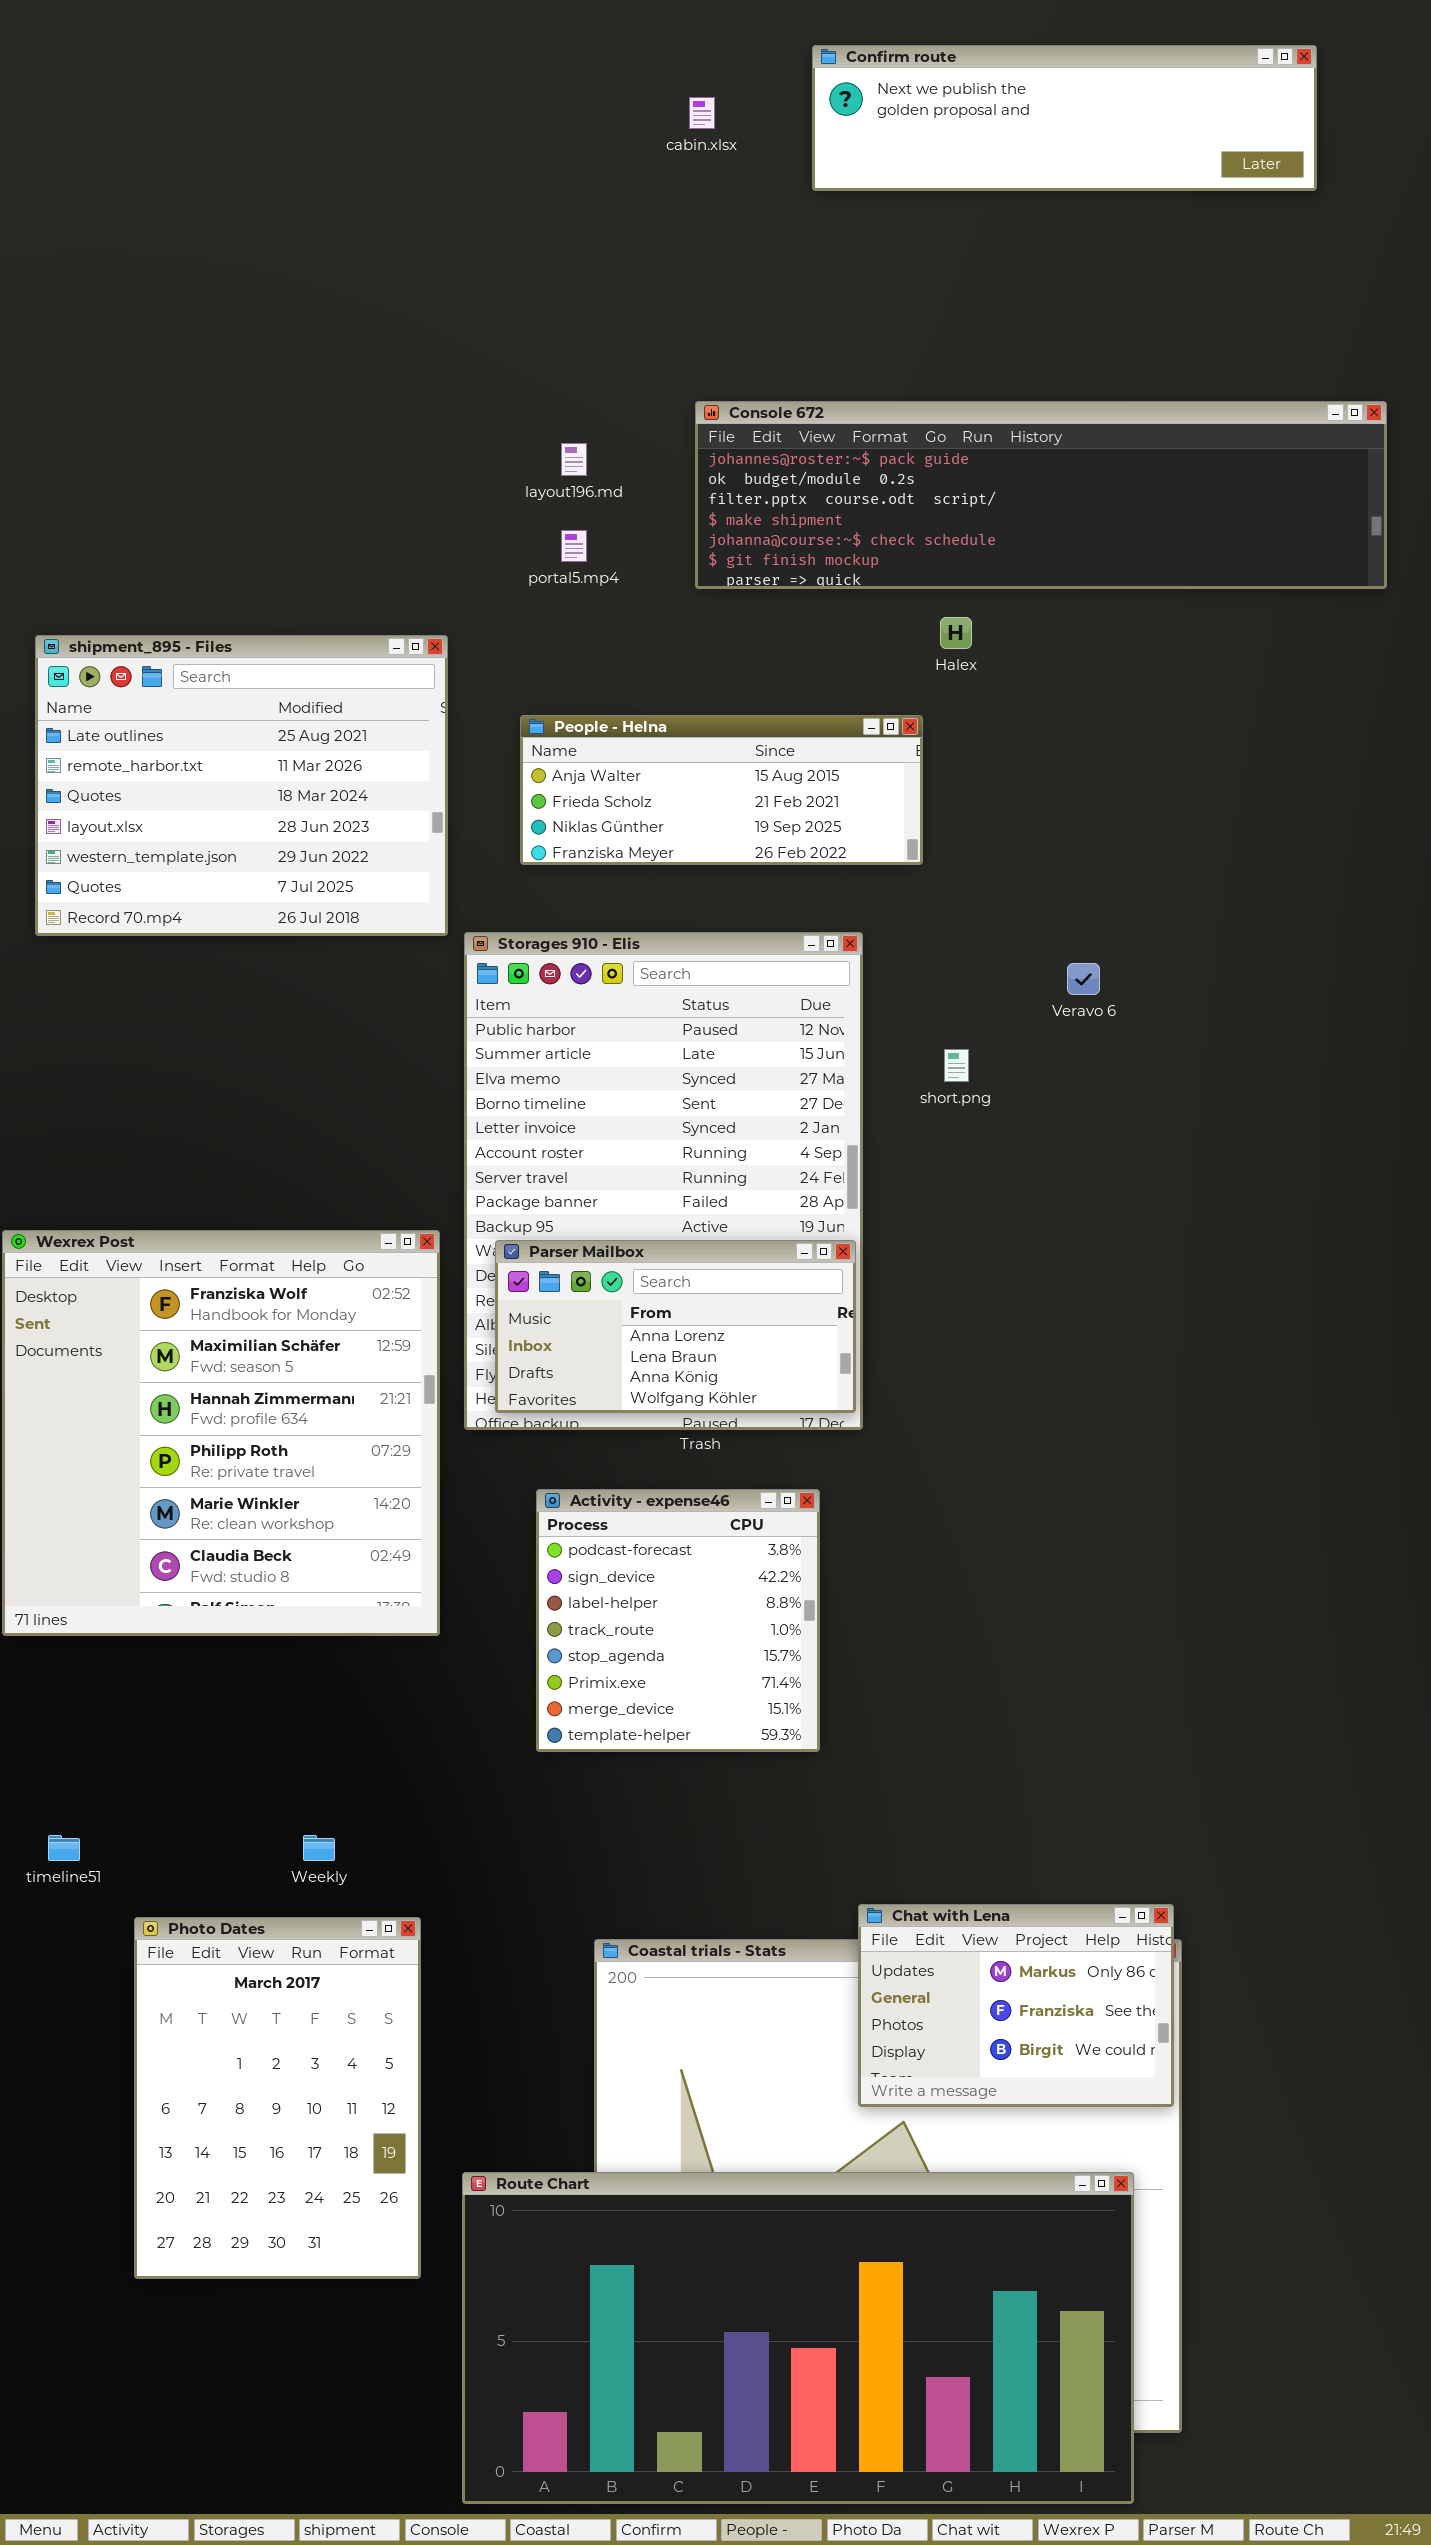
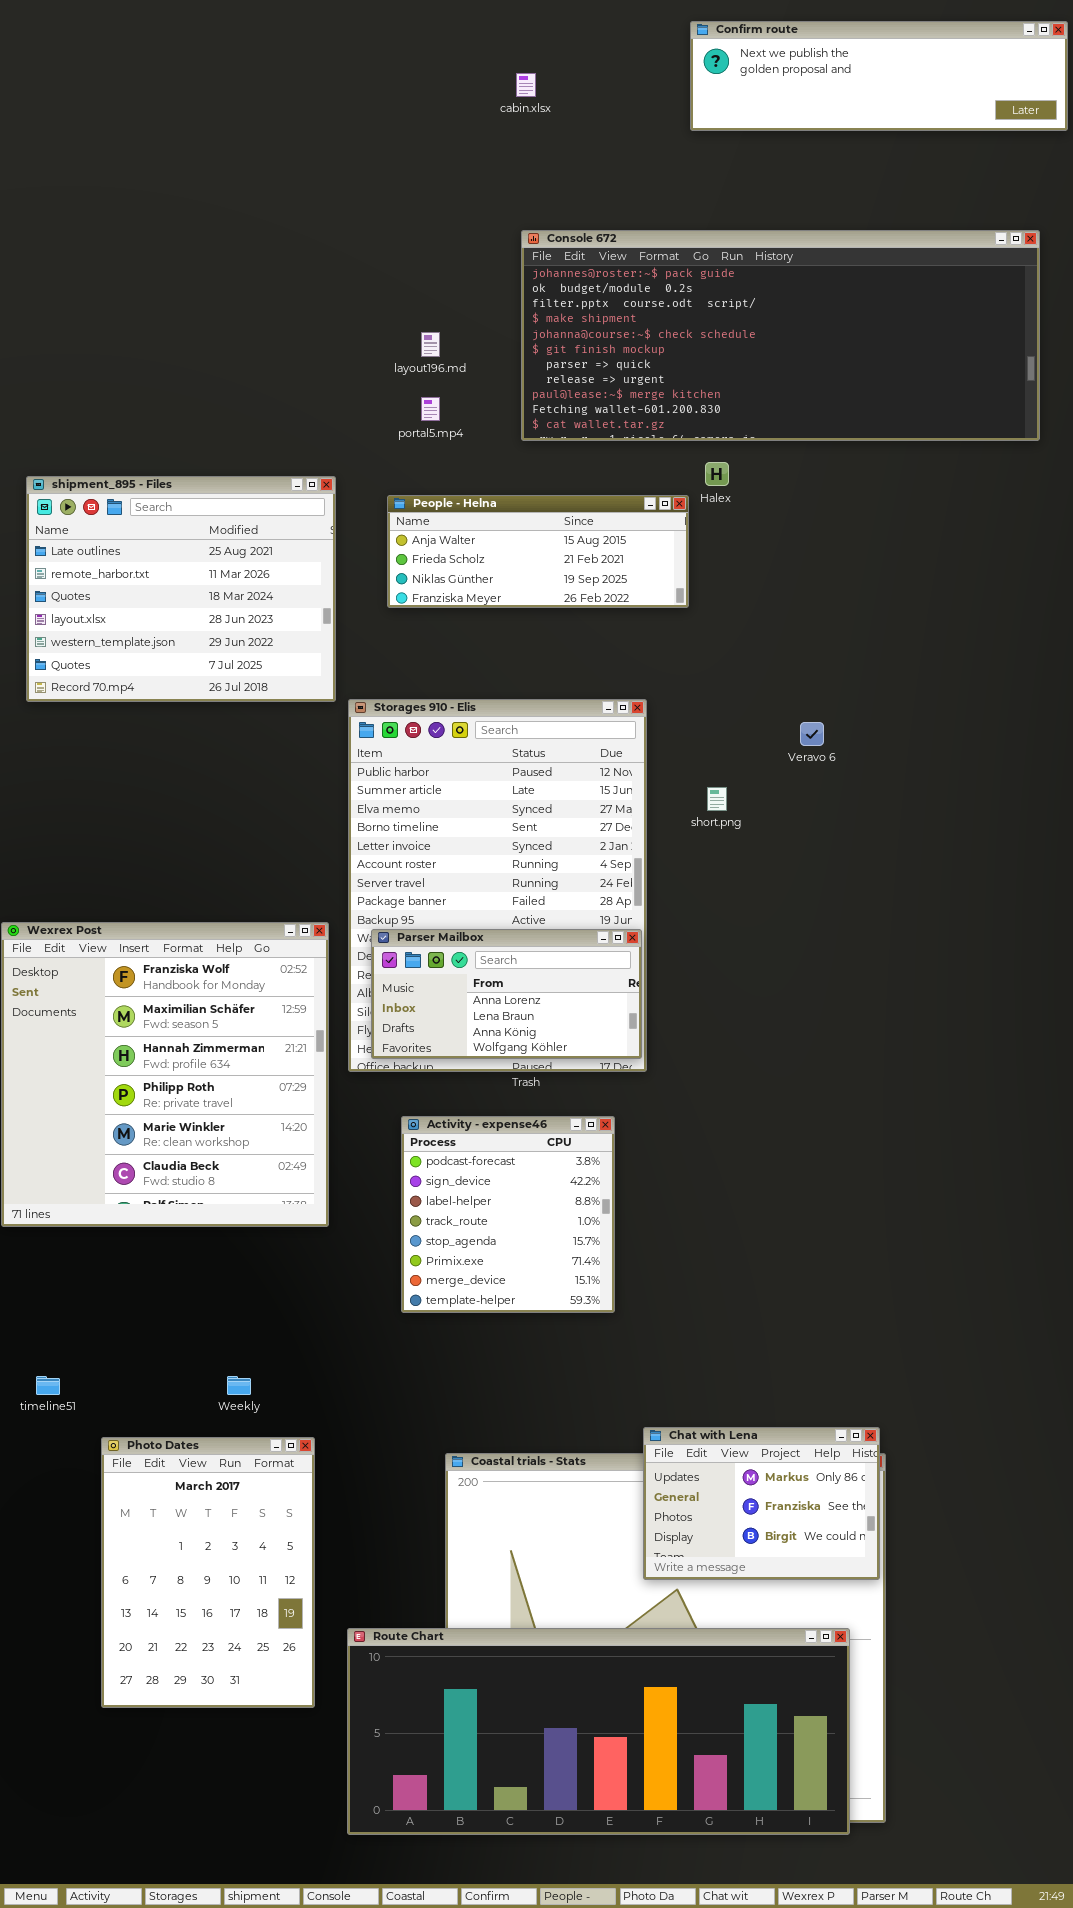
Confirm route: [812,45,1317,191] -> [690,21,1068,131], moved
Console 672: [695,401,1387,589] -> [521,230,1040,441], resized
People - Helna: [520,715,923,865] -> [387,495,689,608], moved
Route Chart: [462,2172,1134,2504] -> [347,1628,850,1835], resized

